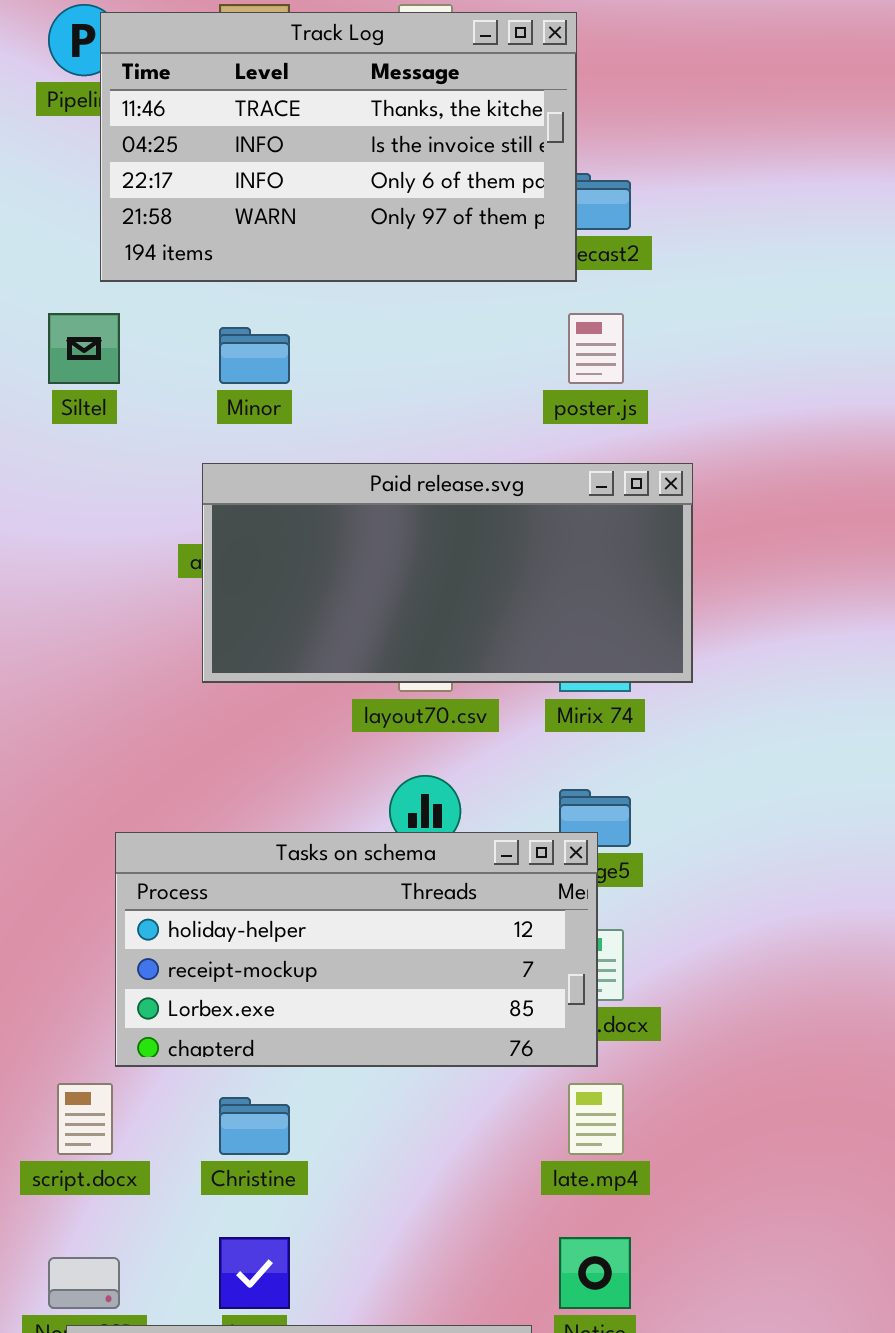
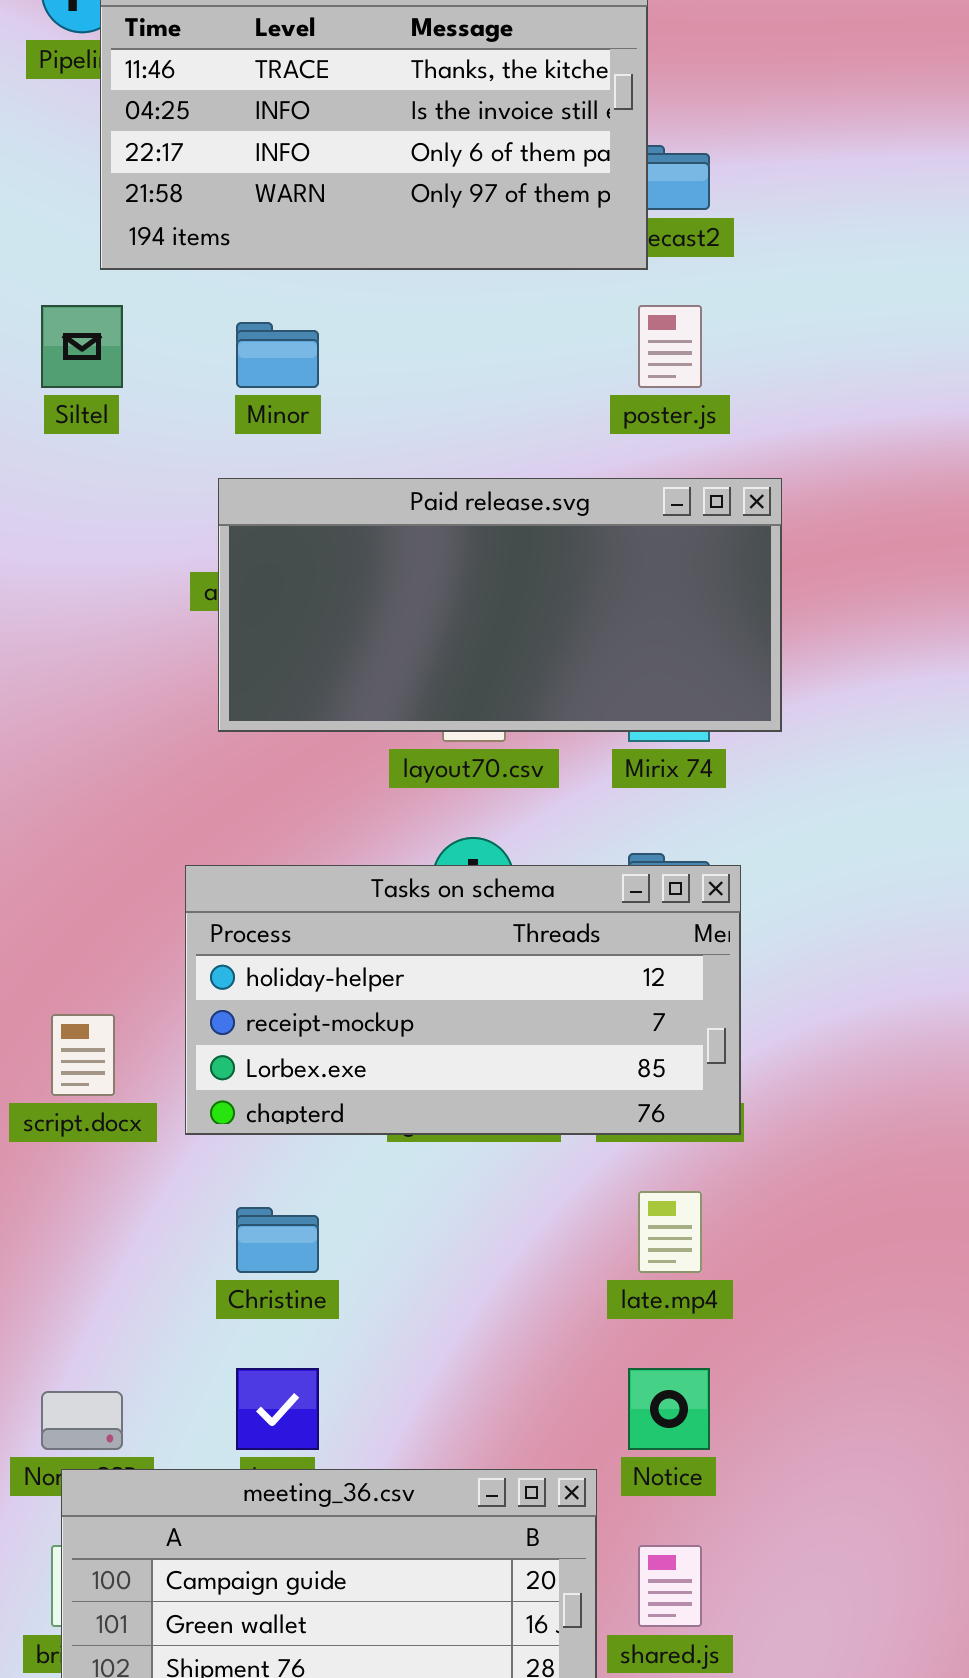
Tasks on schema: [115,832,598,1067] -> [185,865,741,1135], moved
script.docx: [57,1083,113,1155] -> [51,1014,115,1096], moved

